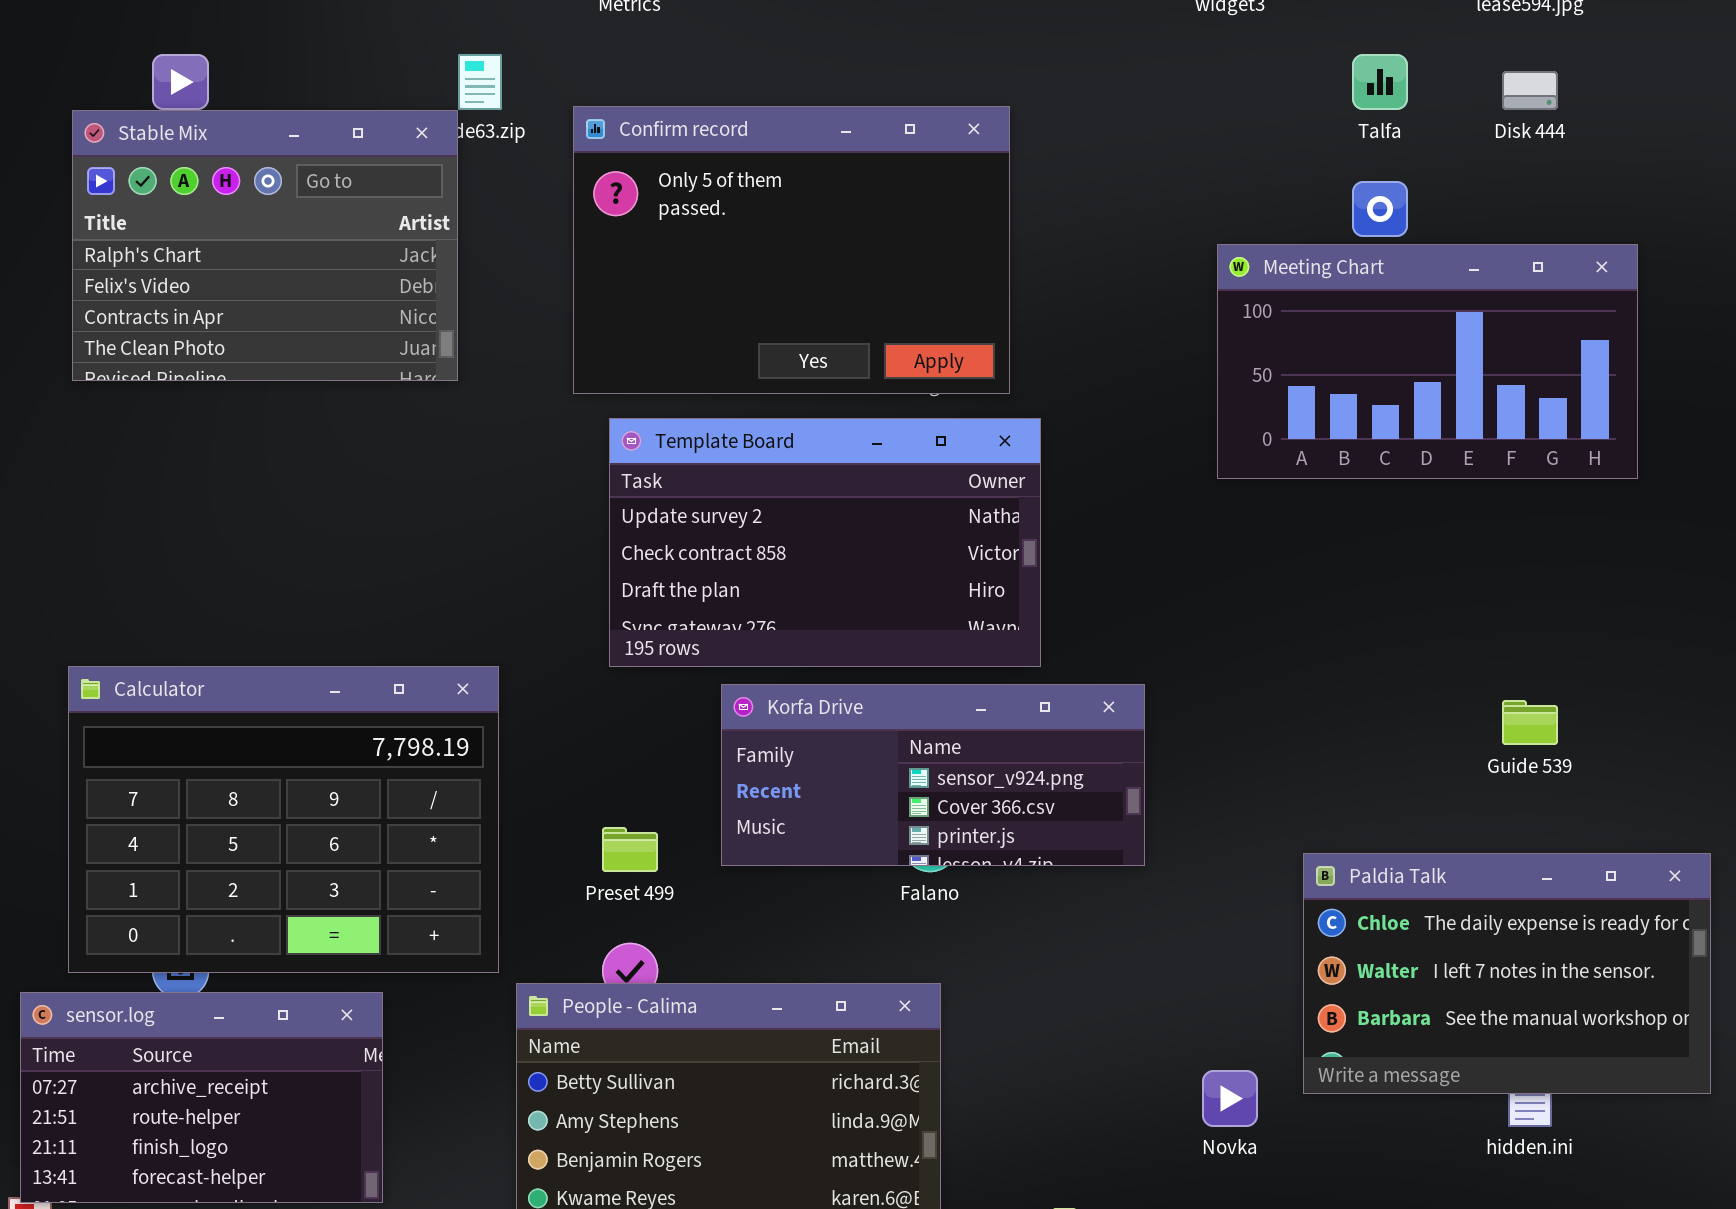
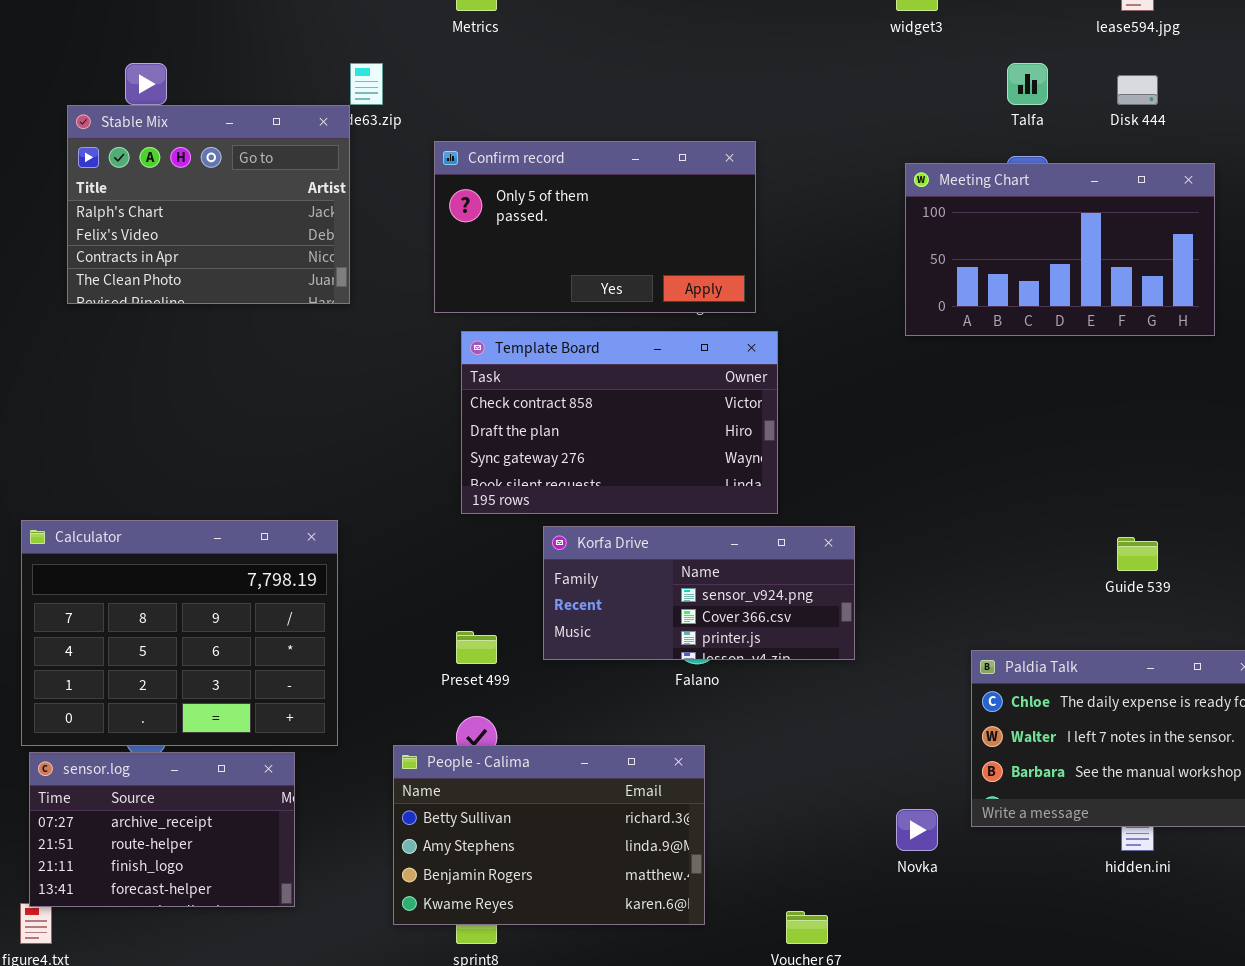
Confirm record: [573,106,1010,394] -> [434,141,756,313], resized
Meeting Chart: [1217,244,1638,479] -> [905,163,1215,336], moved
Template Board: [609,418,1041,667] -> [461,331,778,514], scrolled down 1 row
Calculator: [68,666,499,973] -> [21,520,338,746], moved

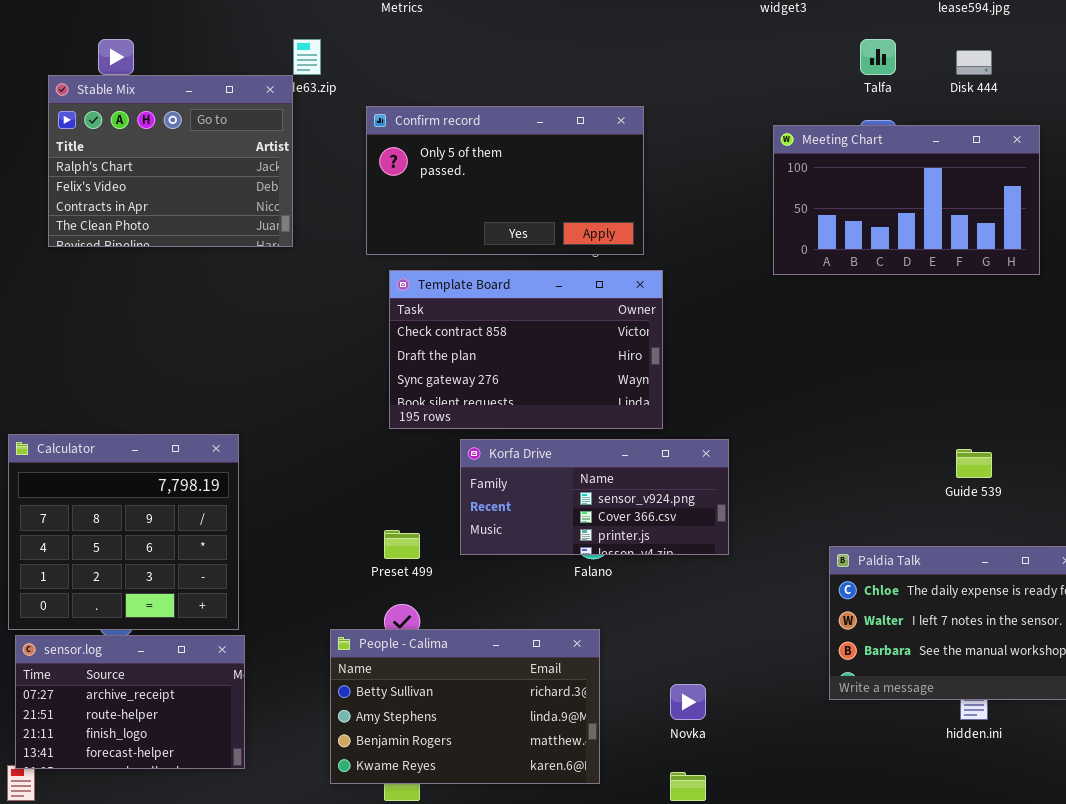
Calculator: [21,520,338,746] -> [8,434,239,630], resized
Novka: [896,809,938,851] -> [670,684,706,720], moved

